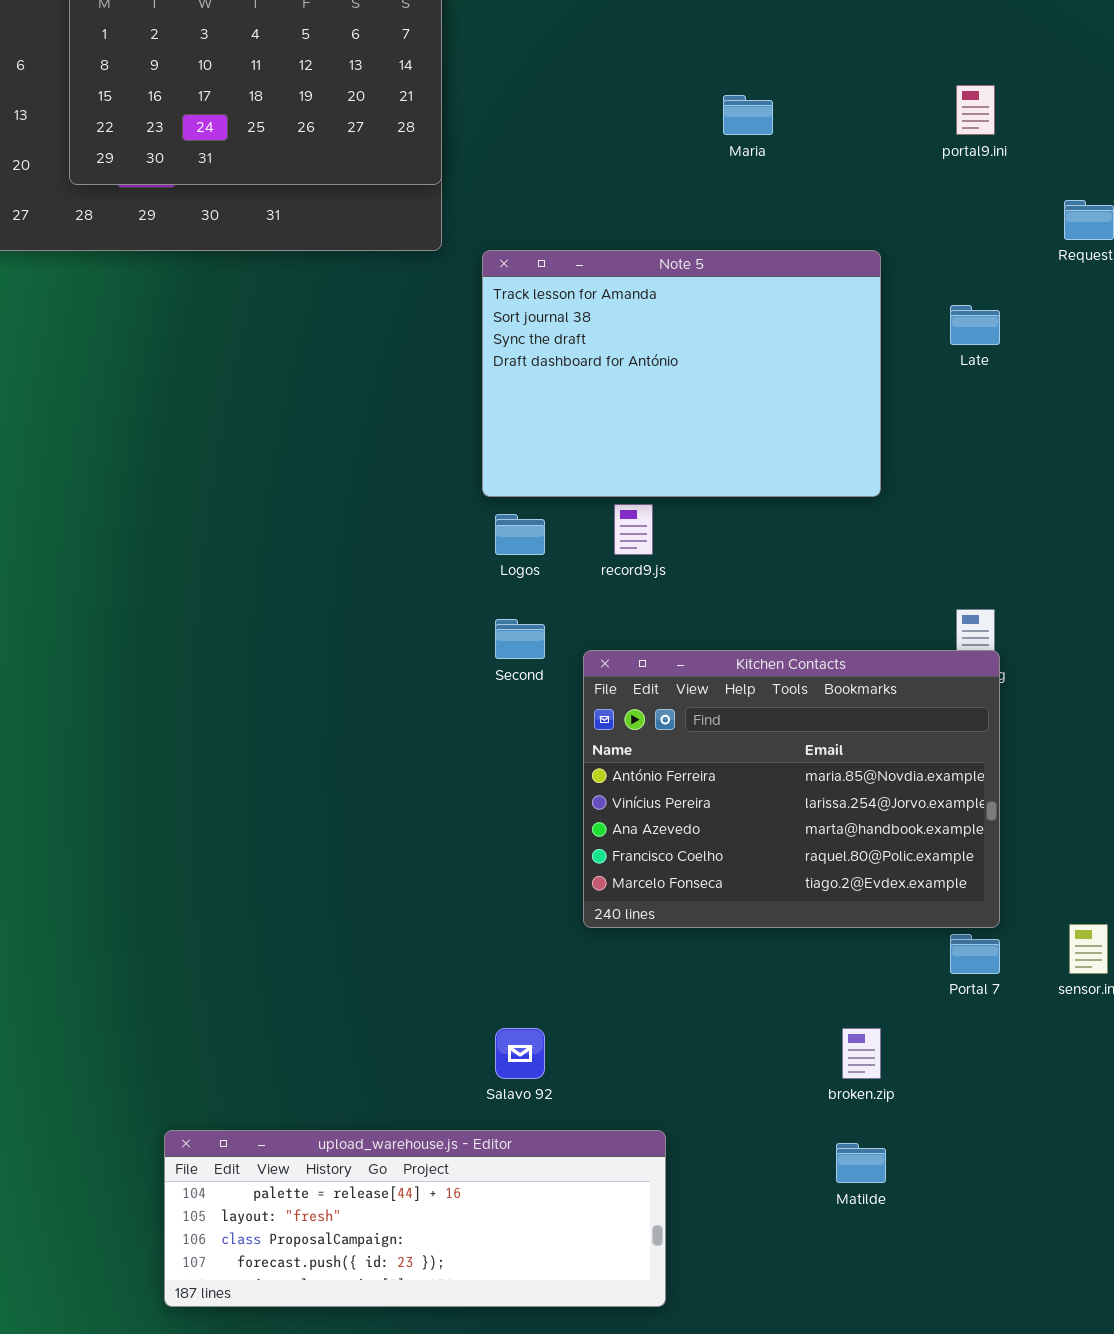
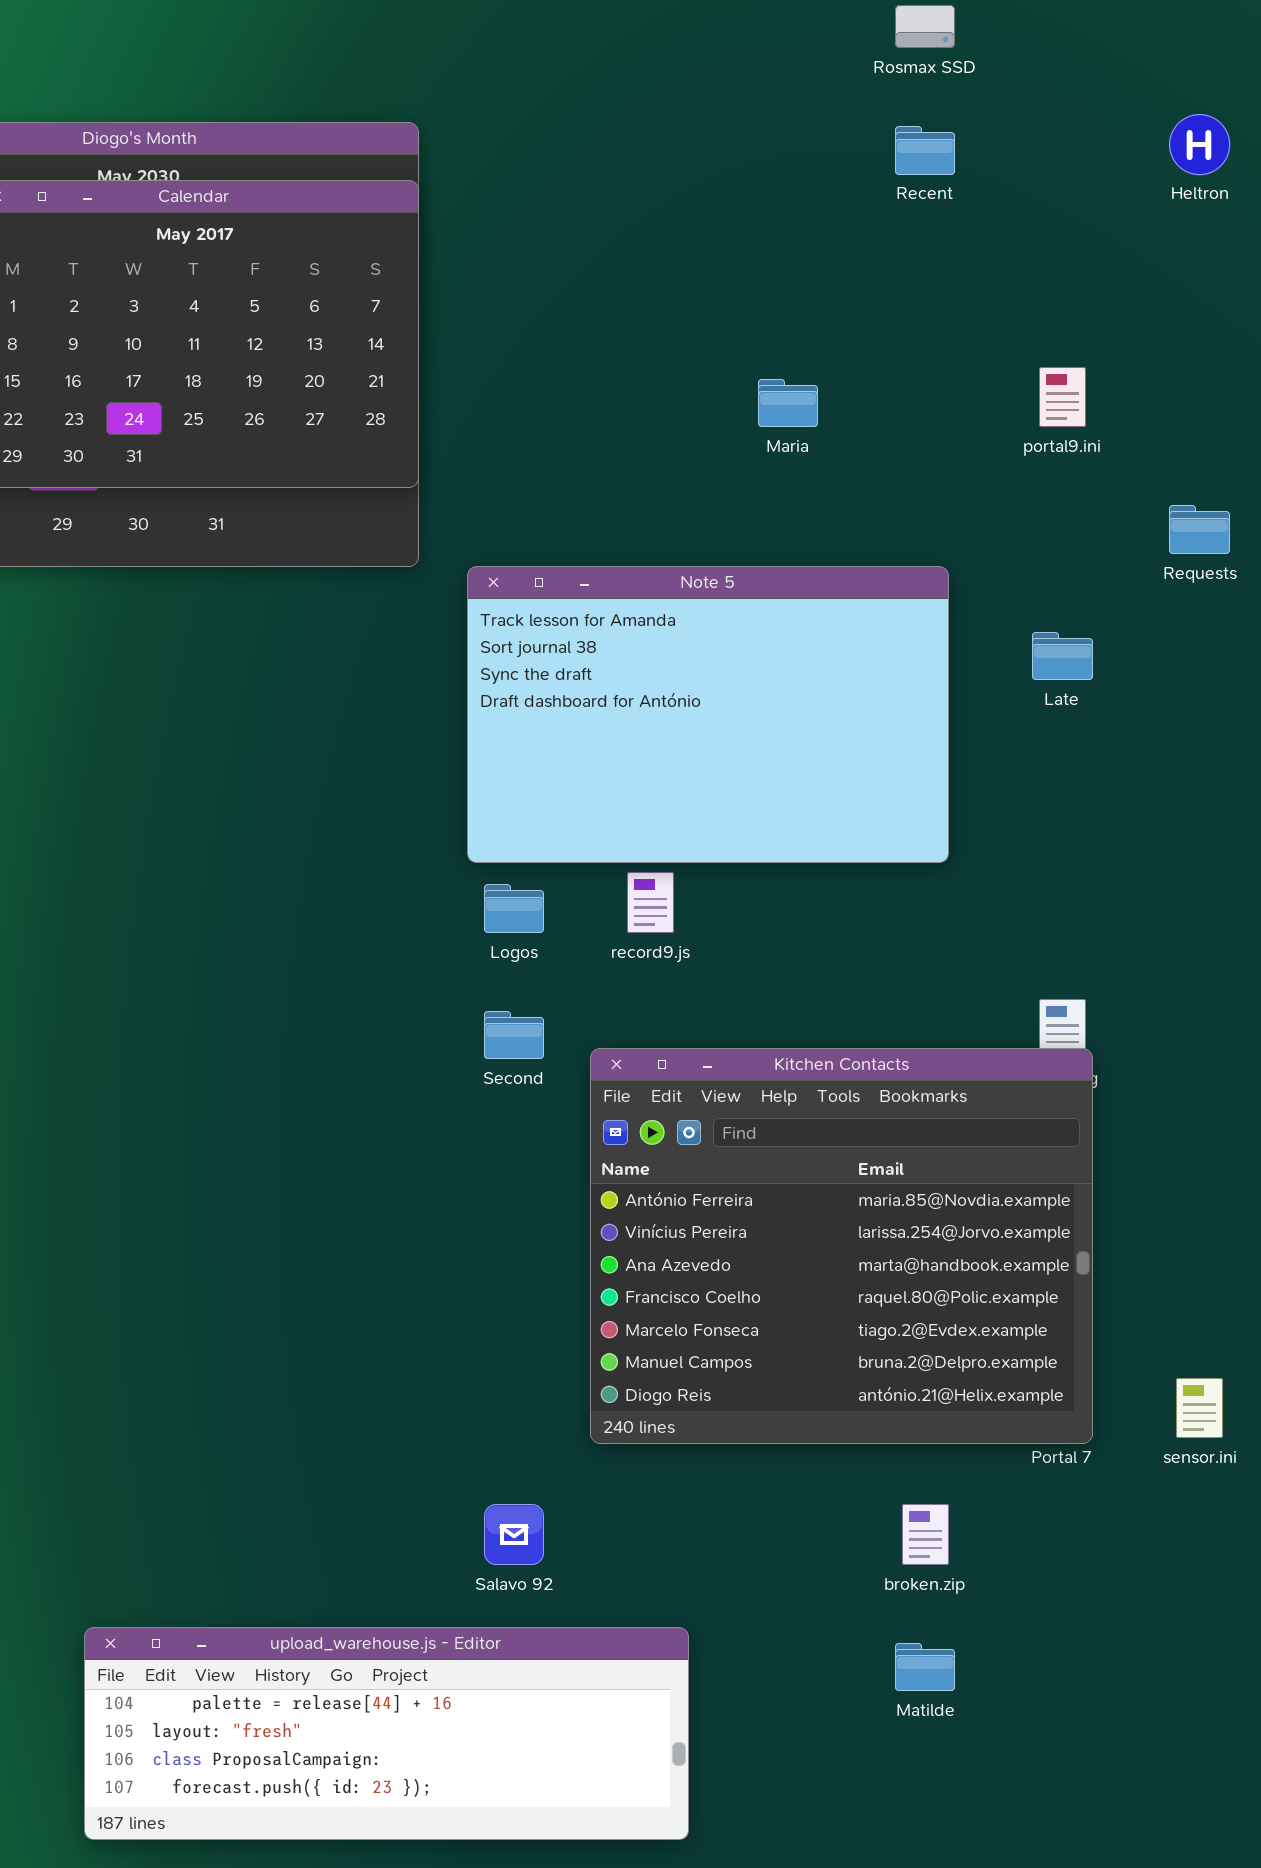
Kitchen Contacts: [583,650,1000,928] -> [590,1048,1093,1444], resized

